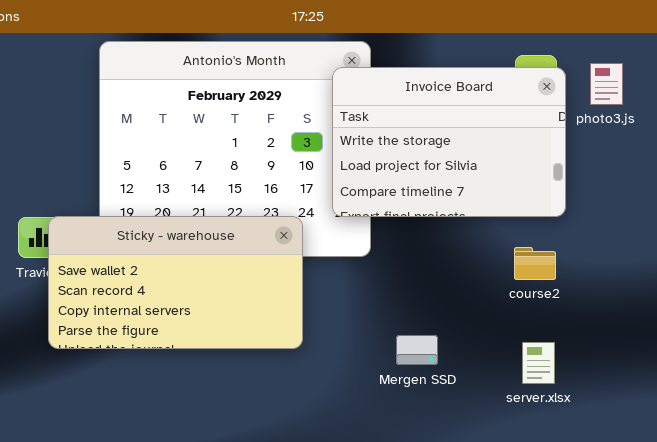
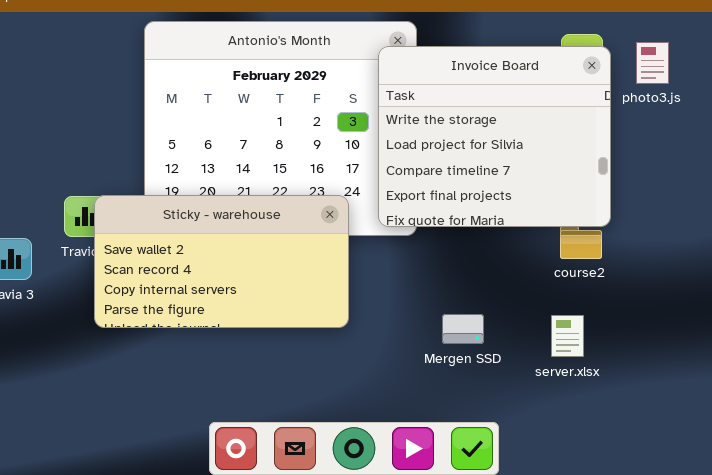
Invoice Board: [332,67,566,217] -> [378,46,611,227], resized
server.xlsx: [522,342,555,384] -> [551,315,584,357], moved

